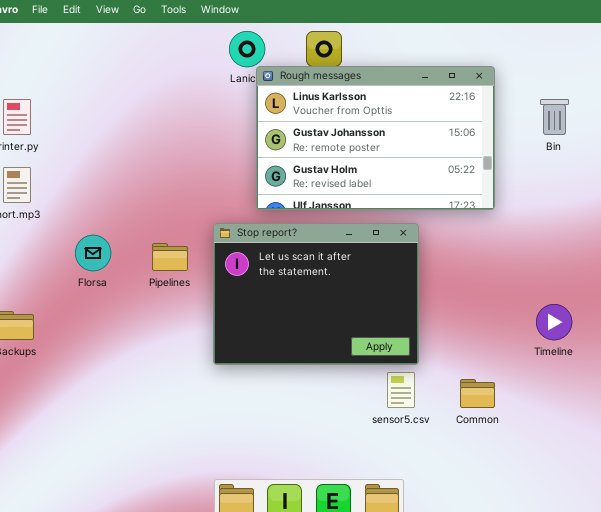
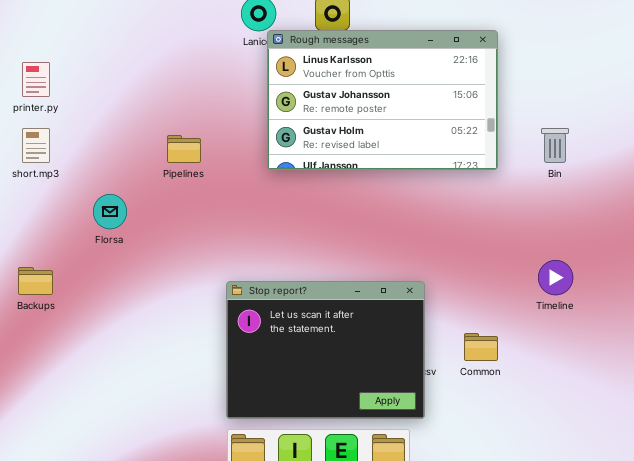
Bin: [540,99,569,135] -> [541,128,569,163], moved
Stop report?: [213,223,419,365] -> [226,281,425,419], moved
Pipelines: [152,243,188,271] -> [167,135,201,163], moved

